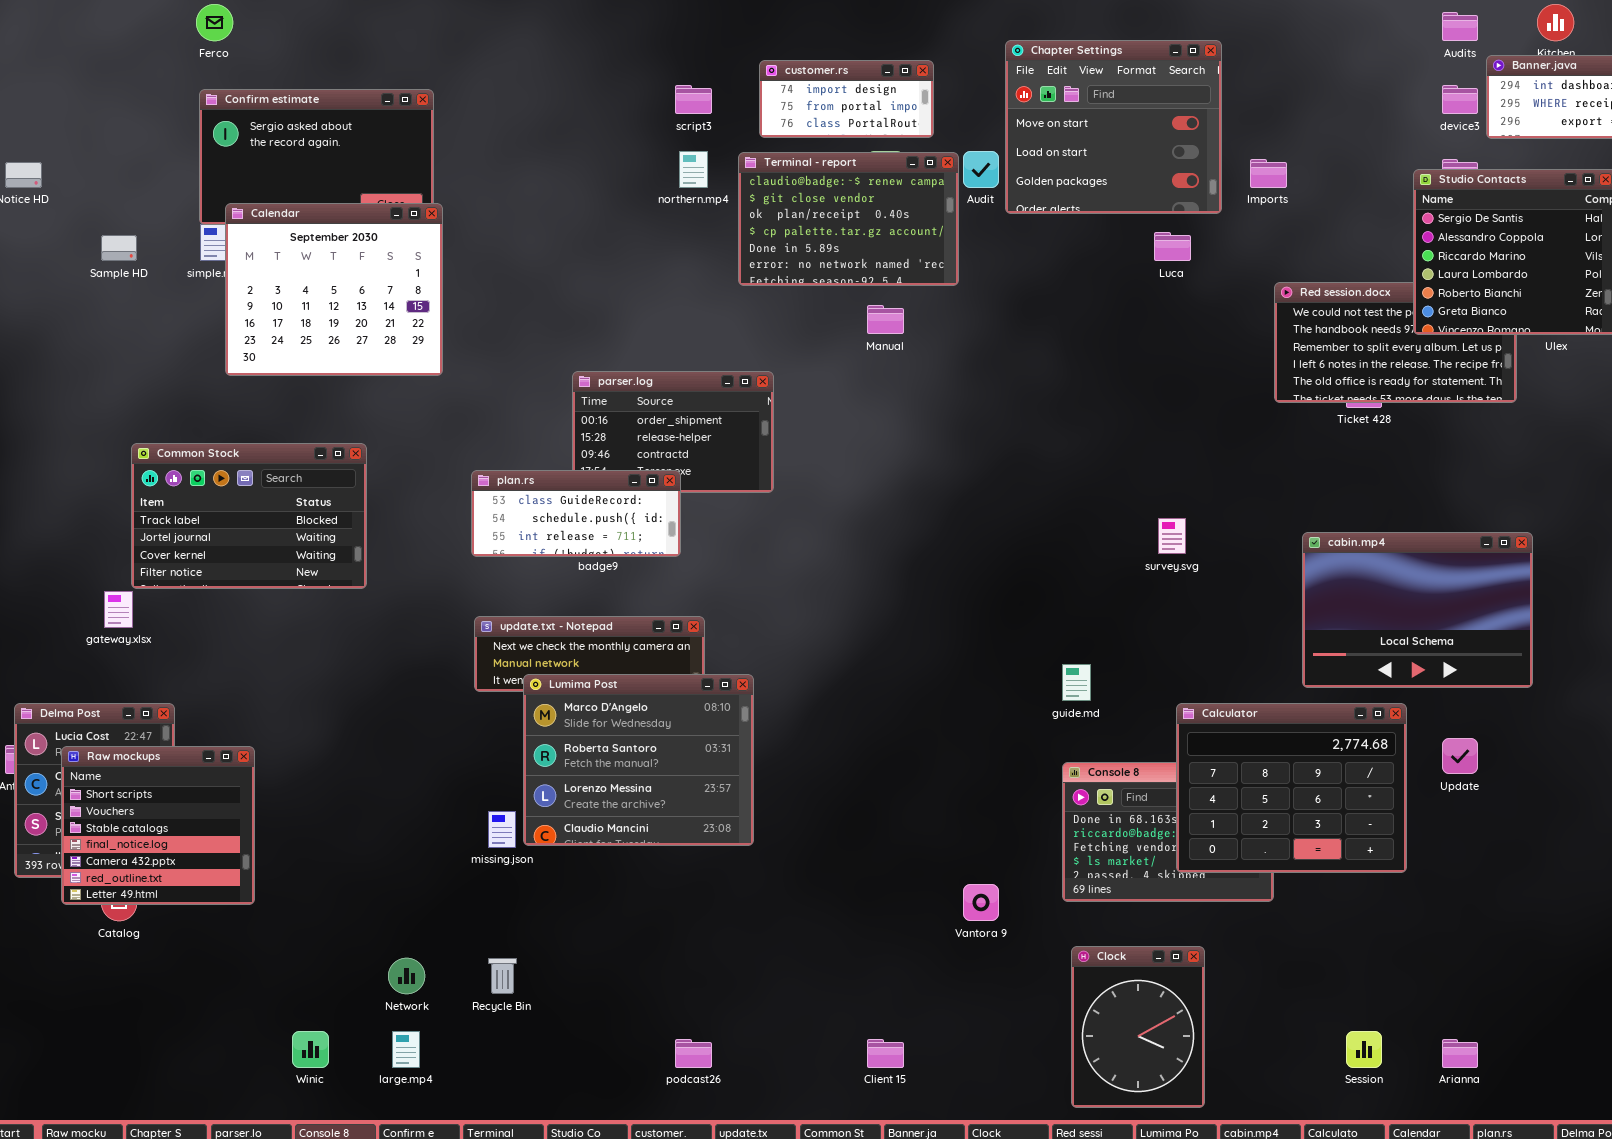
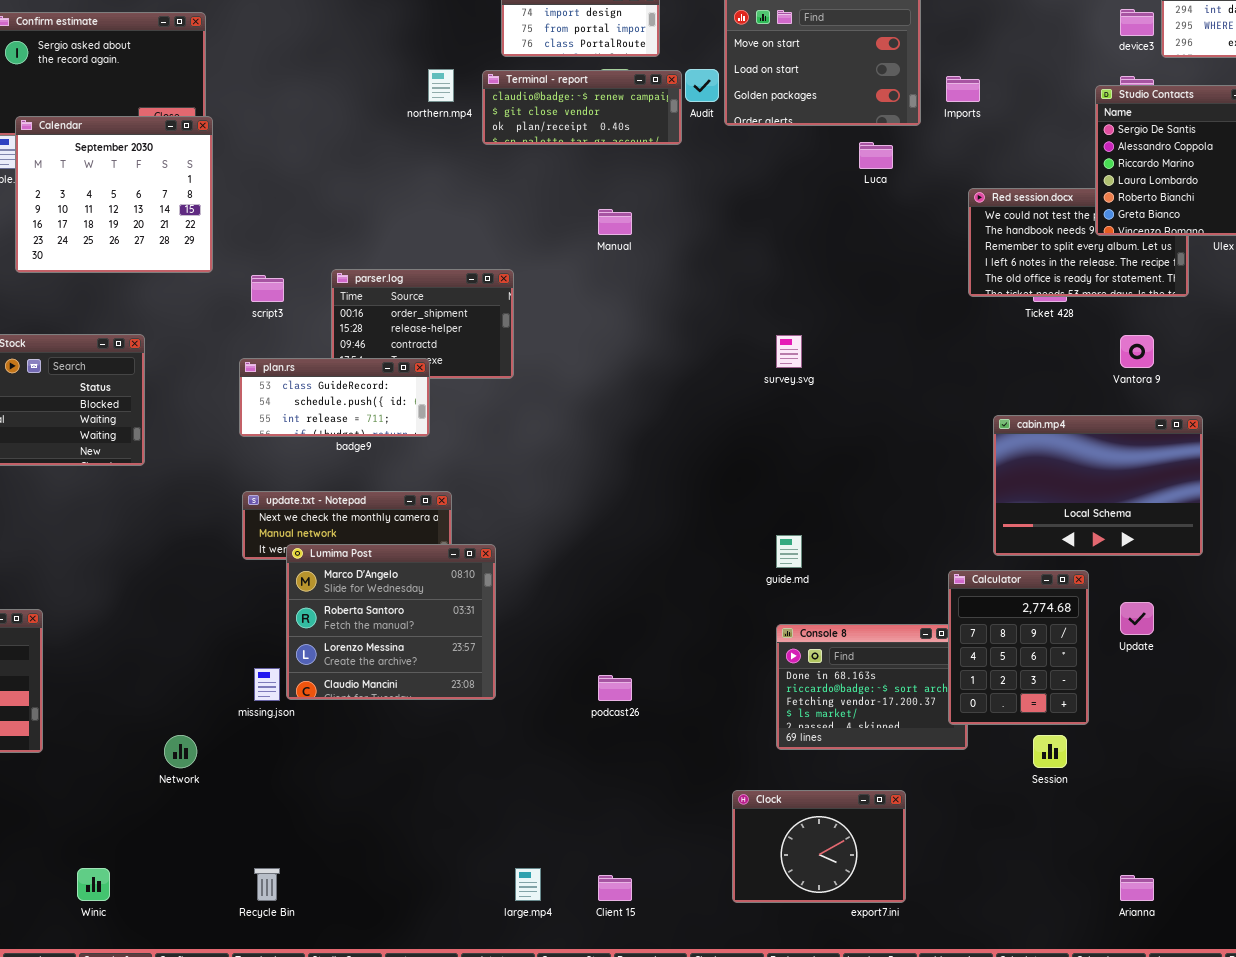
script3: [675,85,712,114] -> [251,275,284,302], moved
Terminal - report: [738,152,959,286] -> [482,70,682,145], resized
survey.svg: [1158,518,1186,554] -> [776,335,802,368], moved
Calculator: [1176,703,1407,873] -> [948,570,1089,725], resized
Vantora 9: [963,884,999,921] -> [1120,335,1154,368], moved
Clock: [1071,946,1205,1108] -> [732,790,906,903], resized
Network: [388,958,425,994] -> [164,735,197,768], moved
Recycle Bin: [488,958,517,994] -> [254,868,280,901], moved
large.mp4: [392,1031,420,1068] -> [515,868,541,901], moved
Session: [1346,1031,1382,1068] -> [1033,735,1067,768], moved
podcast26: [675,1039,712,1068] -> [598,675,632,701], moved

